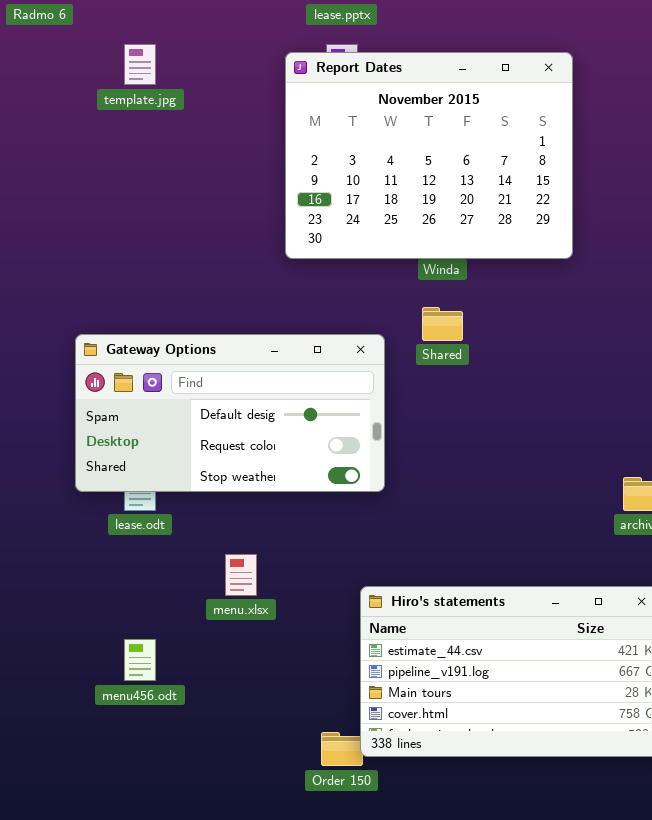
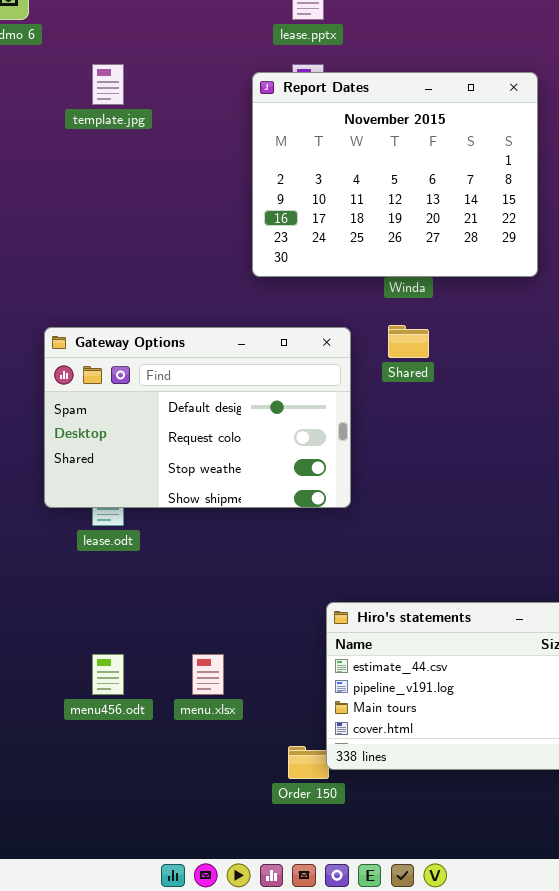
Gateway Options: [75,334,385,492] -> [44,327,351,508], resized
menu.xlsx: [225,554,257,596] -> [192,654,224,695], moved

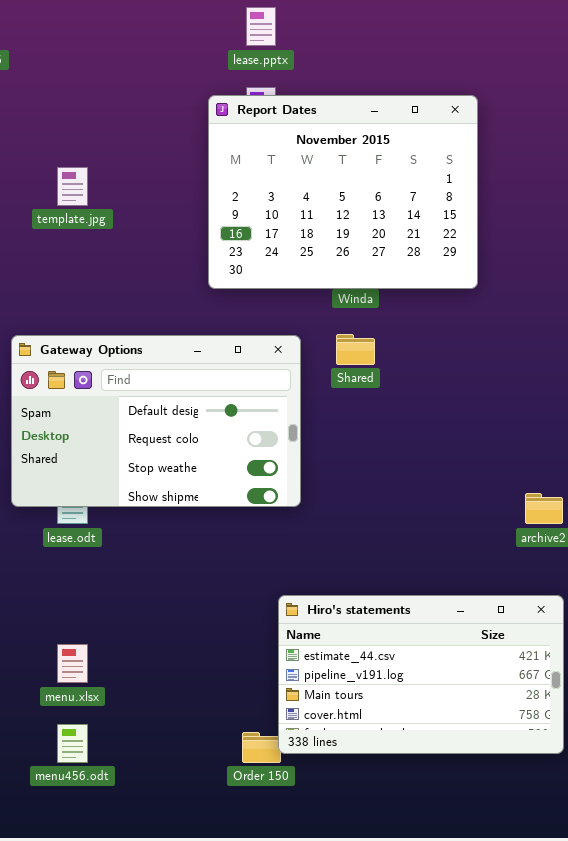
template.jpg: [92,64,124,105] -> [57,167,88,206], moved
menu456.odt: [92,654,124,695] -> [57,724,88,763], moved
menu.xlsx: [192,654,224,695] -> [57,644,88,683], moved

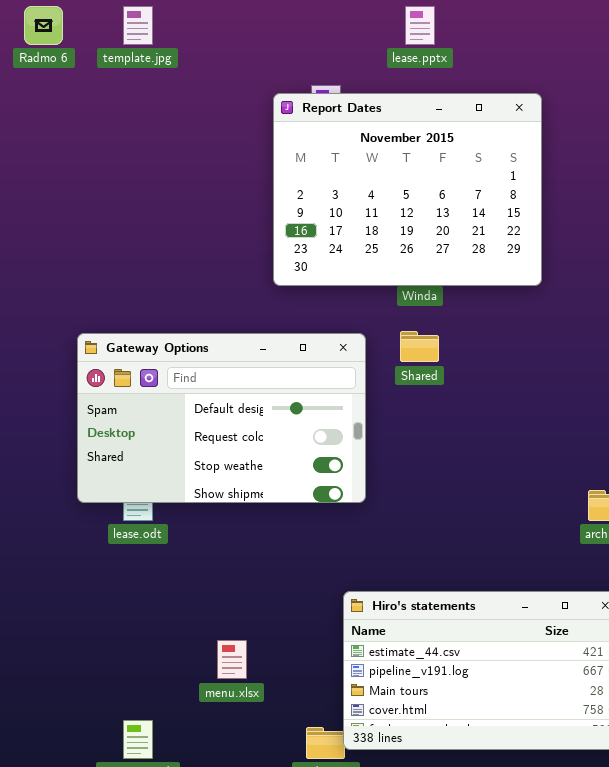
lease.pptx: [246,7,276,46] -> [405,6,435,45], moved
template.jpg: [57,167,88,206] -> [123,6,153,45], moved
menu.xlsx: [57,644,88,683] -> [217,640,247,679], moved

